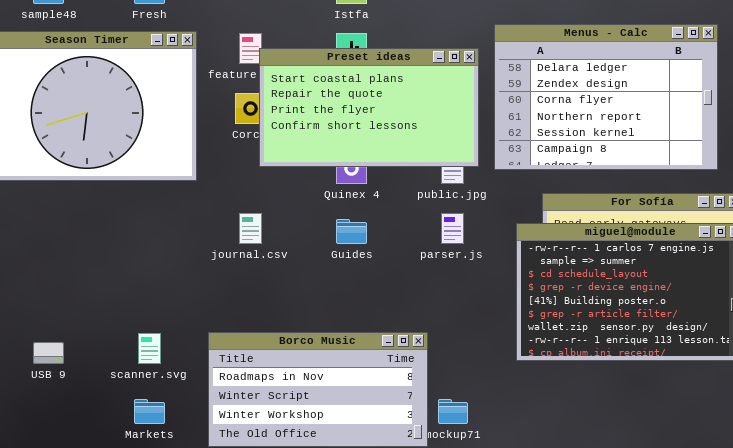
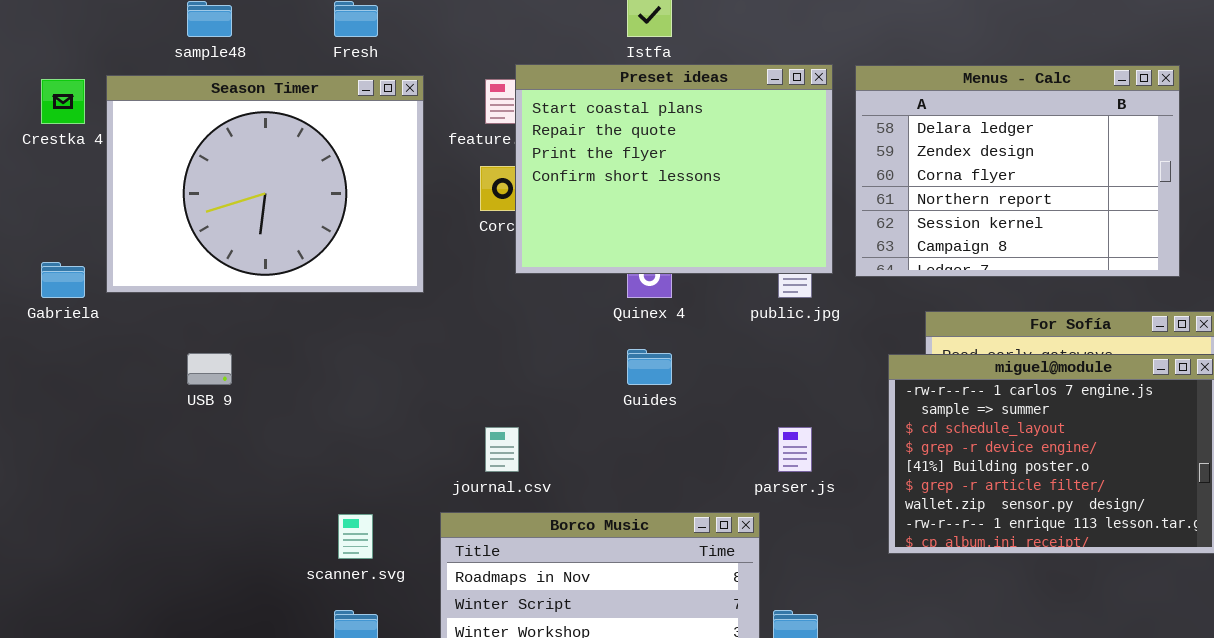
Preset ideas: [259,48,479,167] -> [515,64,833,274], resized
journal.csv: [239,213,262,244] -> [485,427,519,472], moved
parser.js: [441,213,464,244] -> [778,427,812,472], moved
USB 9: [33,342,64,364] -> [187,353,232,385], moved

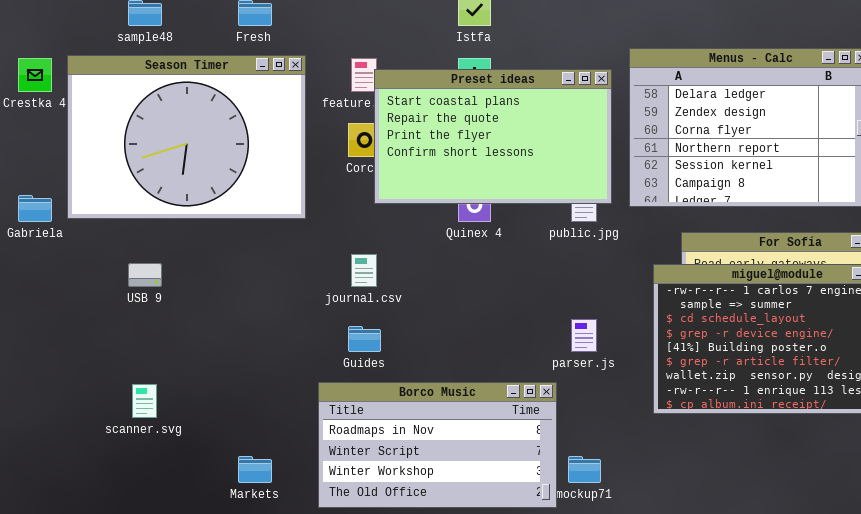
Preset ideas: [515,64,833,274] -> [374,69,612,204], resized
Guides: [627,349,672,385] -> [348,326,381,352], moved
journal.csv: [485,427,519,472] -> [351,254,377,287], moved
scanner.svg: [338,514,373,559] -> [132,384,157,418], moved

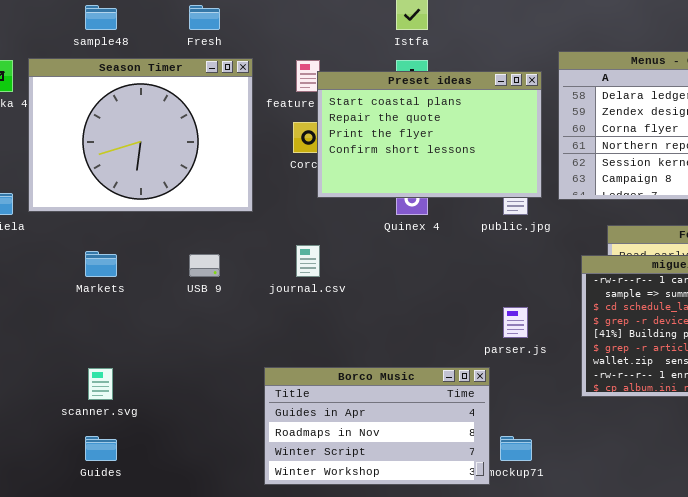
USB 9: [128,263,162,287] -> [189,254,220,277], moved
Guides: [348,326,381,352] -> [85,436,117,461], moved
Borco Music: [318,382,557,508] -> [264,367,490,485], scrolled up 1 row
Markets: [238,456,272,483] -> [85,251,117,277], moved

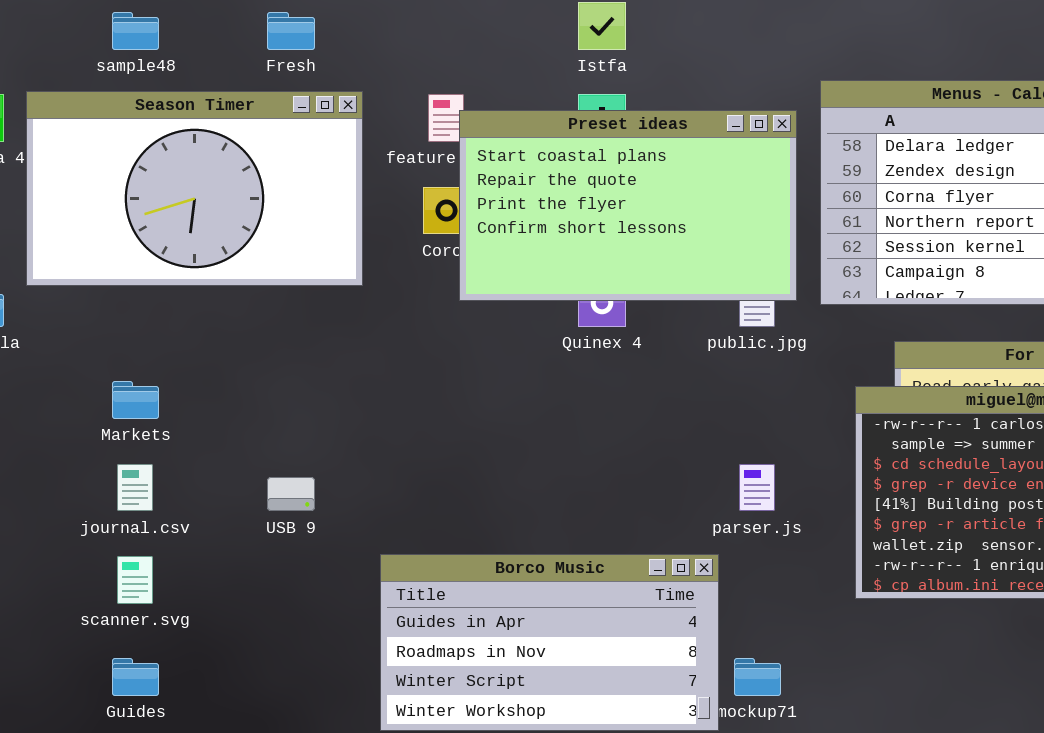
Season Timer: [28,58,253,212] -> [26,91,363,286], resized
journal.csv: [296,245,320,277] -> [117,464,153,511], moved
USB 9: [189,254,220,277] -> [267,477,315,511], moved

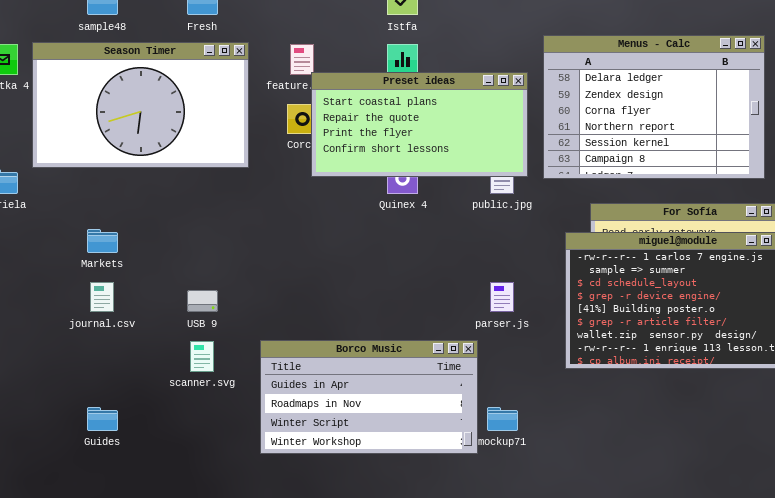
Preset ideas: [459,110,797,301] -> [311,72,528,177], resized
scanner.svg: [117,556,153,604] -> [190,341,214,372], moved

